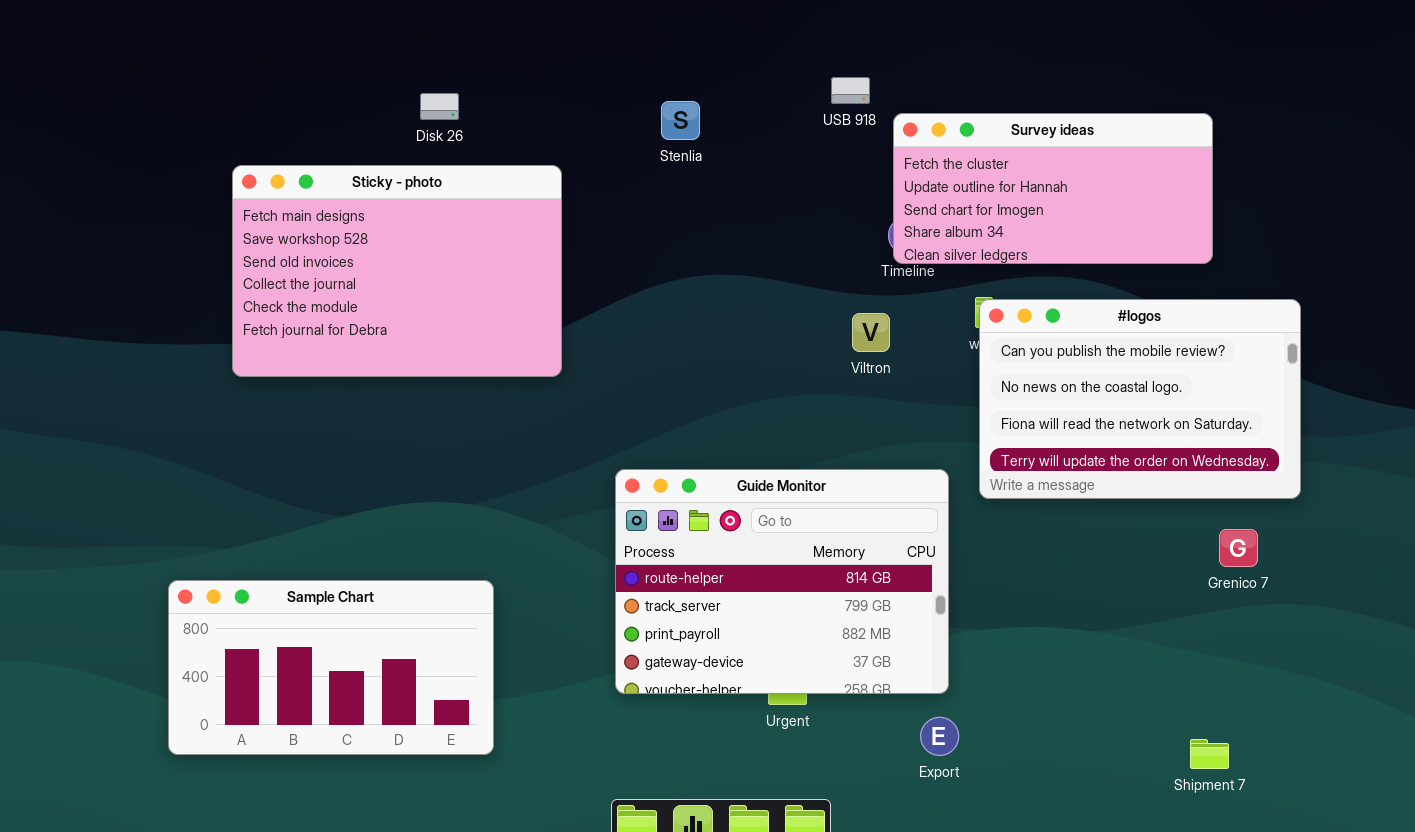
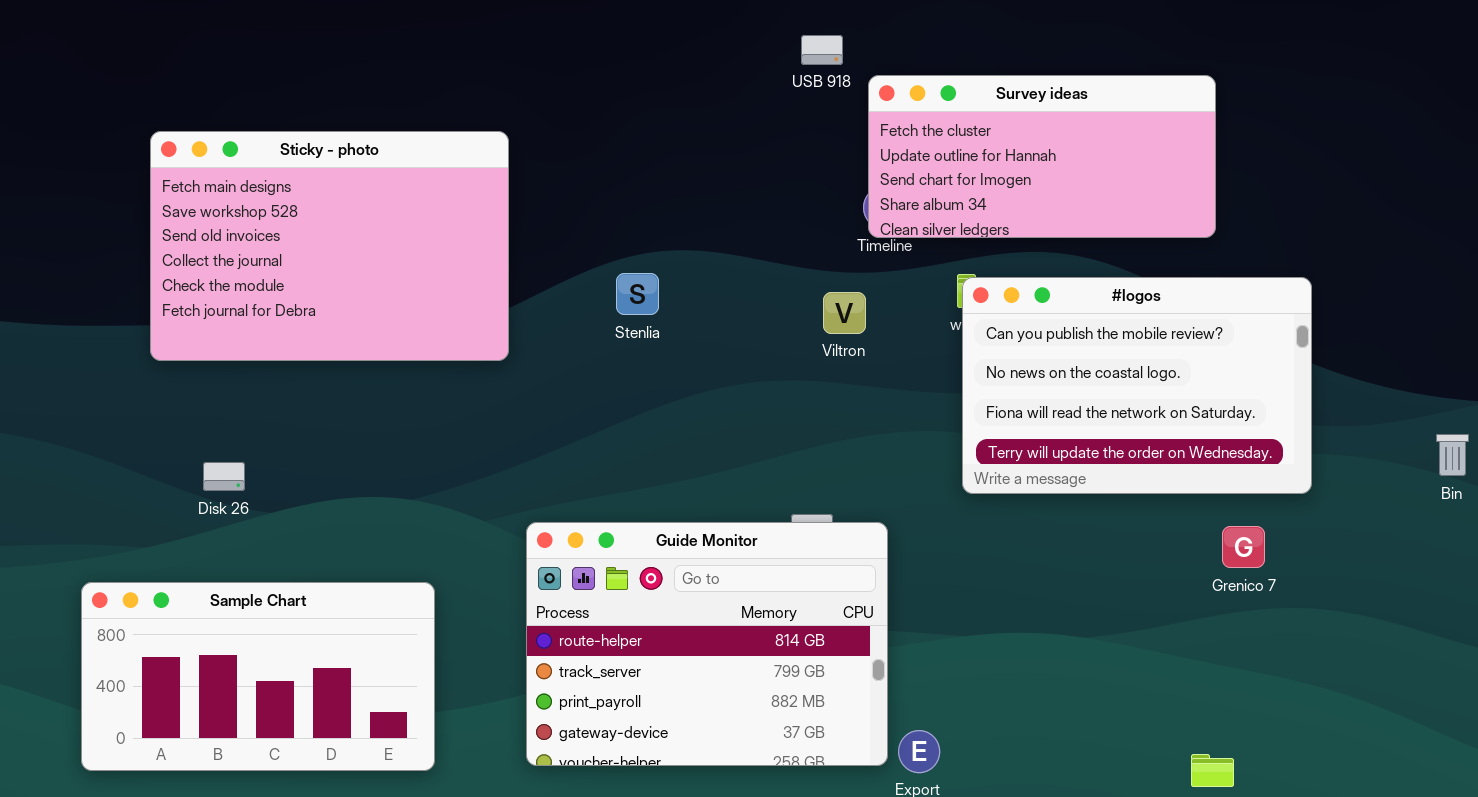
Disk 26: [420,93,459,120] -> [203,462,245,491], moved
Stenlia: [661,101,700,140] -> [616,273,659,315], moved
Guide Monitor: [615,469,949,694] -> [526,522,888,766], moved

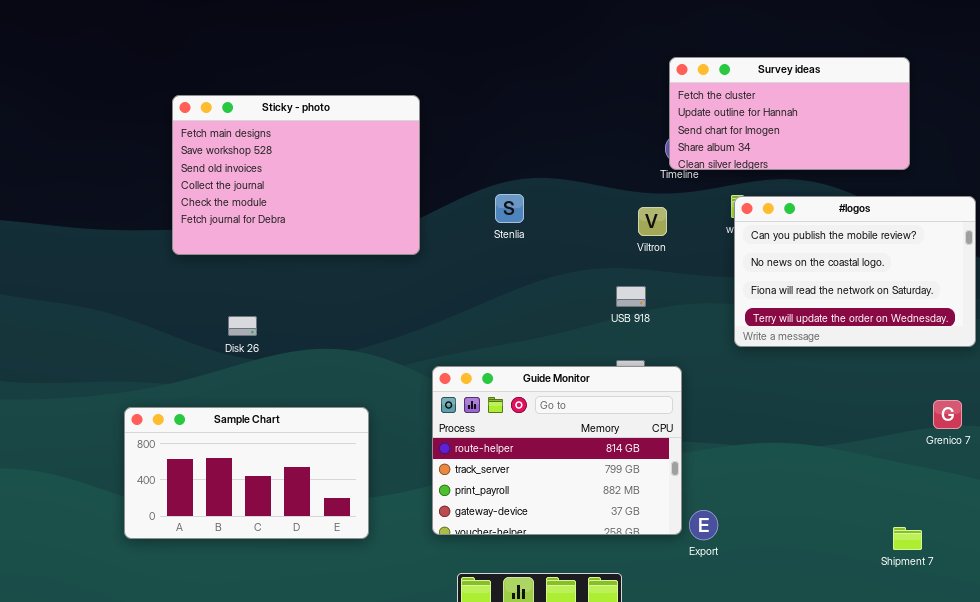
USB 918: [801,35,843,65] -> [616,286,646,307], moved
Disk 26: [203,462,245,491] -> [228,316,257,336], moved
Grenico 7: [1222,526,1265,568] -> [933,400,962,429], moved

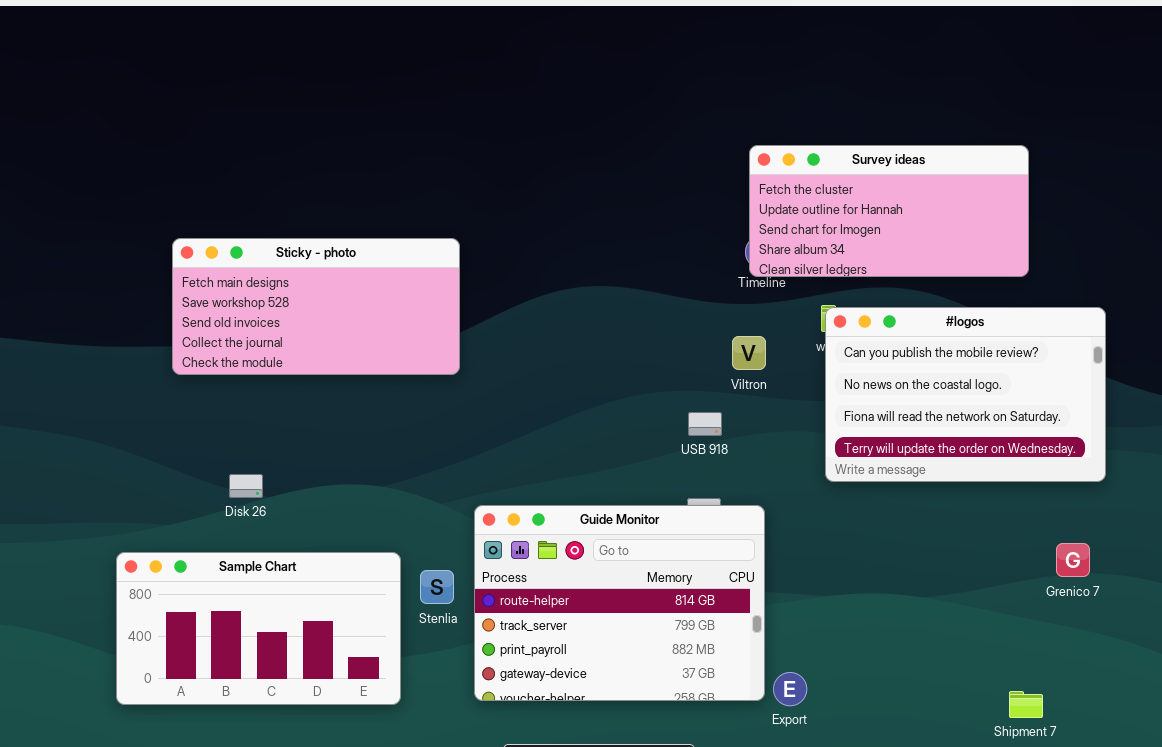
Sticky - photo: [172,95,420,255] -> [172,238,460,375], resized
Stenlia: [495,194,524,223] -> [420,570,454,604], moved
Viltron: [638,207,667,236] -> [732,336,766,370], moved
Disk 26: [228,316,257,336] -> [229,474,263,498], moved

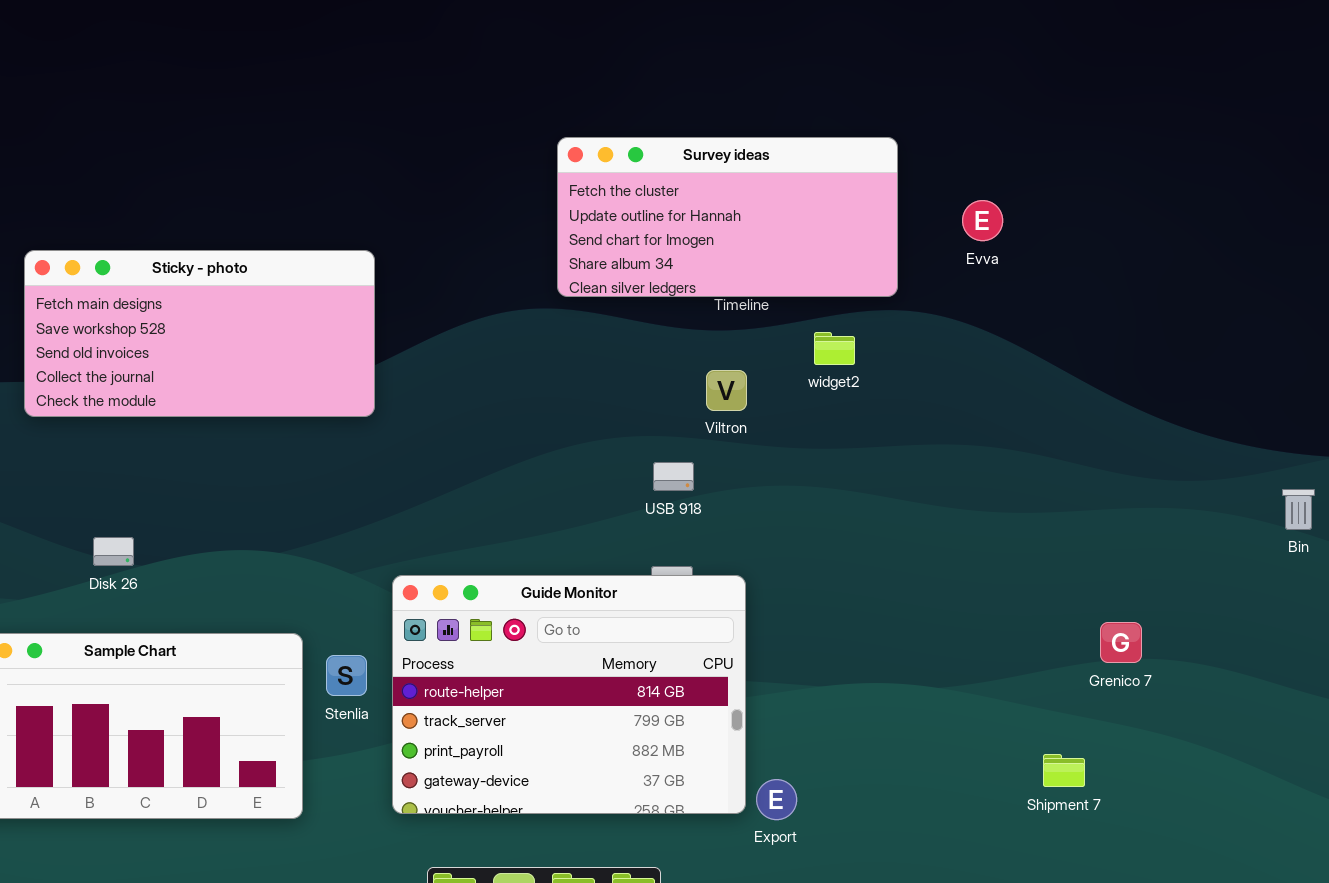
Survey ideas: [749,145,1029,277] -> [557,137,898,297], moved
#logos: [825,307,1106,482] -> none, closed
Shipment 7: [1009,691,1043,718] -> [1043,754,1085,787], moved

